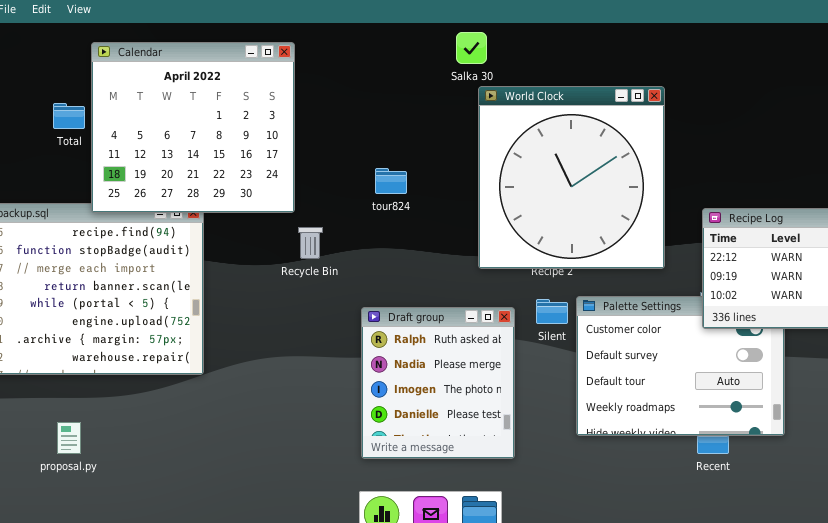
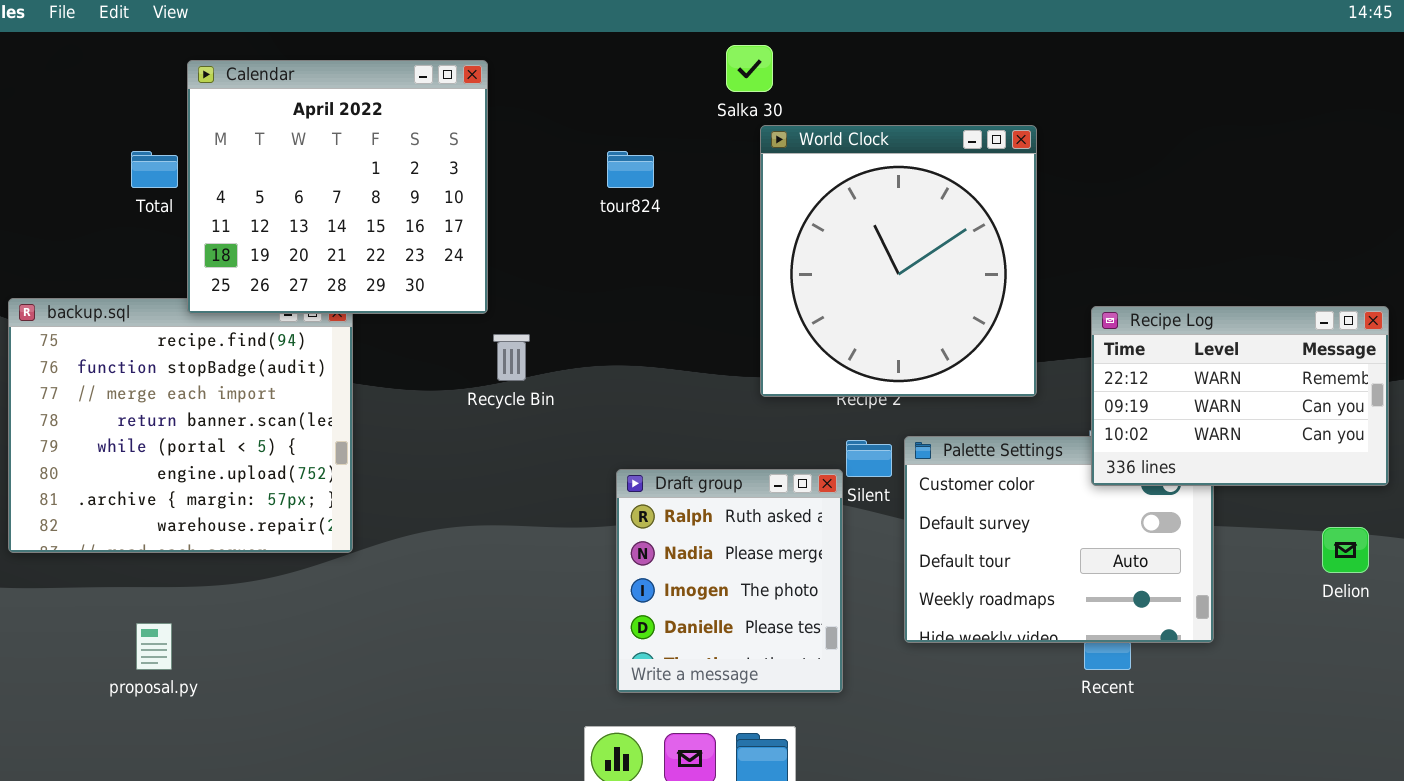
tour824: [375,168,407,194] -> [607,151,654,188], moved
Draft group: [361,307,515,459] -> [616,469,843,693], moved

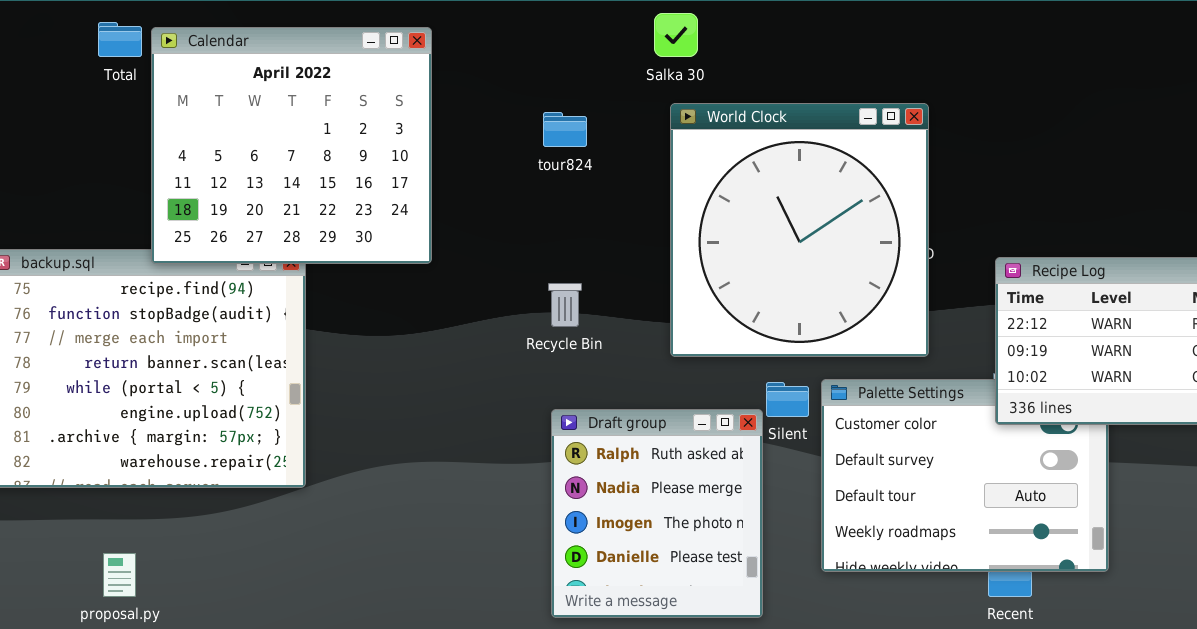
World Clock: [760,125,1037,397] -> [670,103,929,357], moved
Total: [131,151,178,188] -> [98,22,142,57], moved
Recycle Bin: [493,334,530,381] -> [548,283,582,327], moved

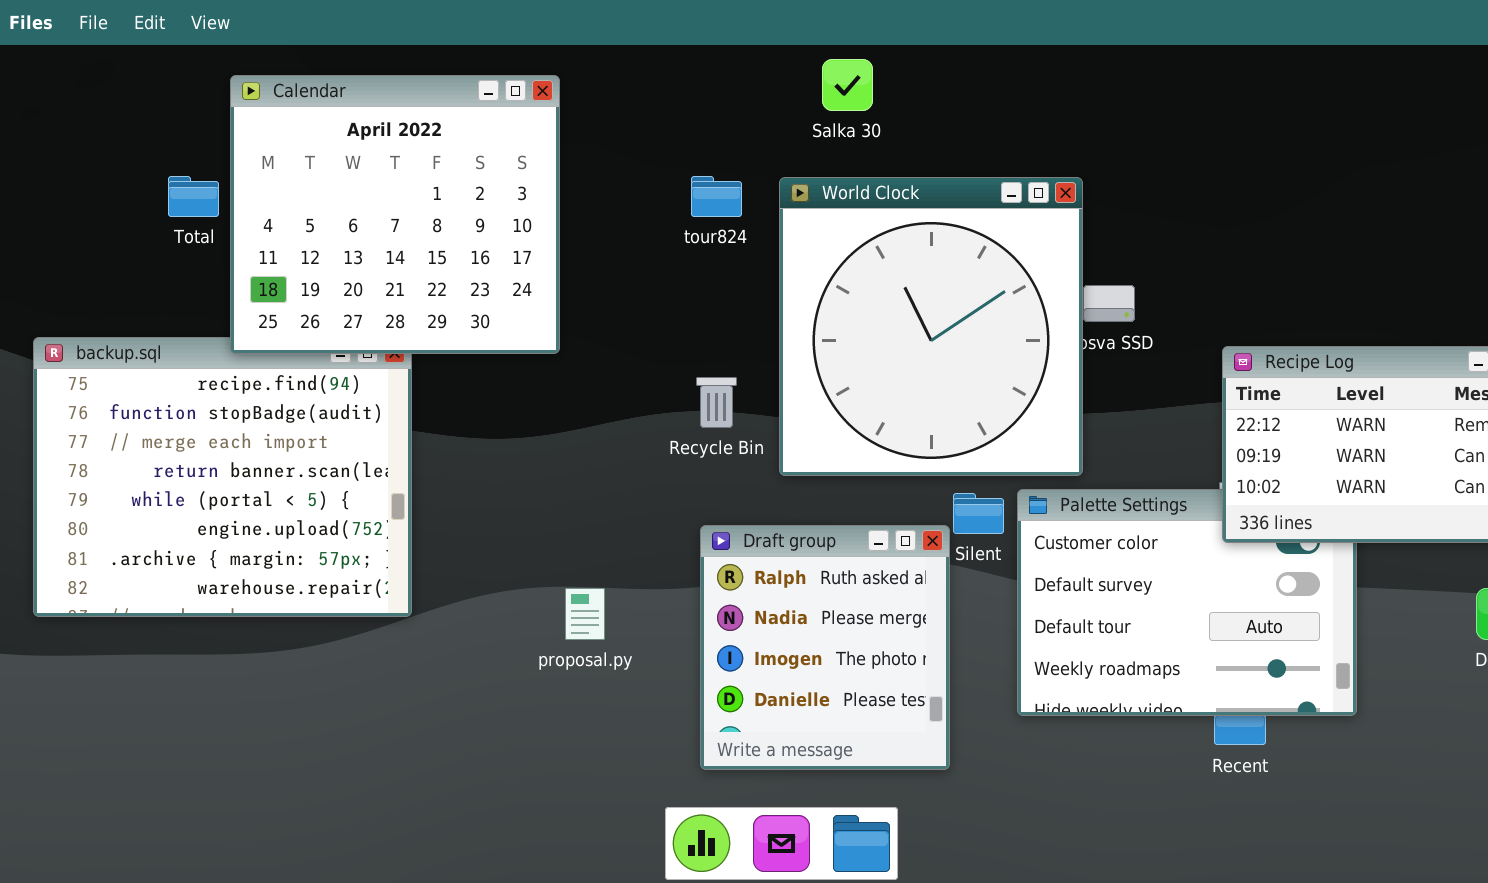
Total: [98,22,142,57] -> [168,176,219,217], moved
World Clock: [670,103,929,357] -> [779,177,1083,476], moved
proposal.py: [103,553,136,597] -> [565,588,605,640], moved

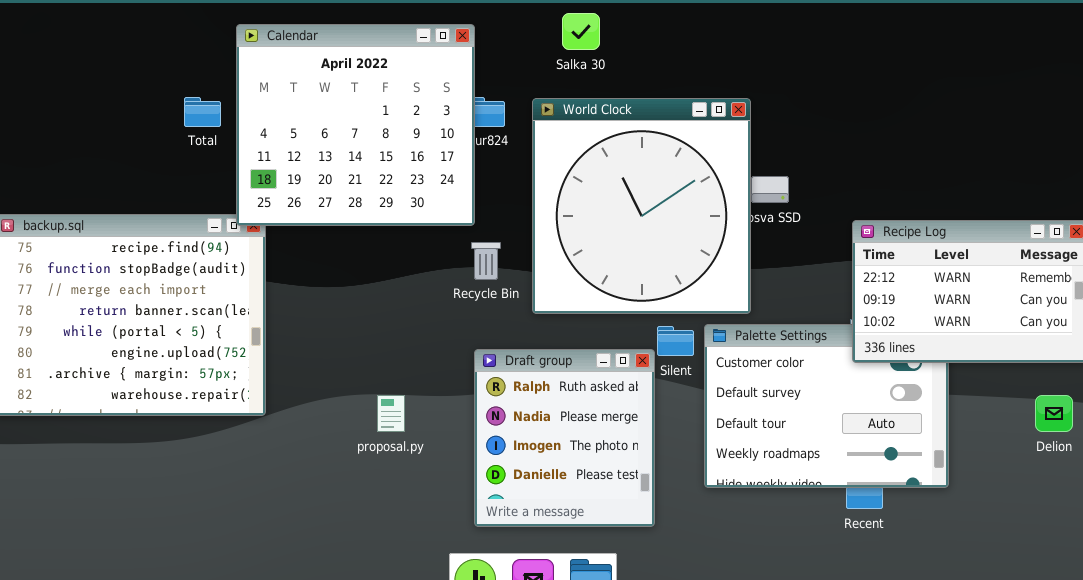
Calendar: [230,75,560,354] -> [236,24,475,226], moved
Total: [168,176,219,217] -> [184,97,221,127], moved

